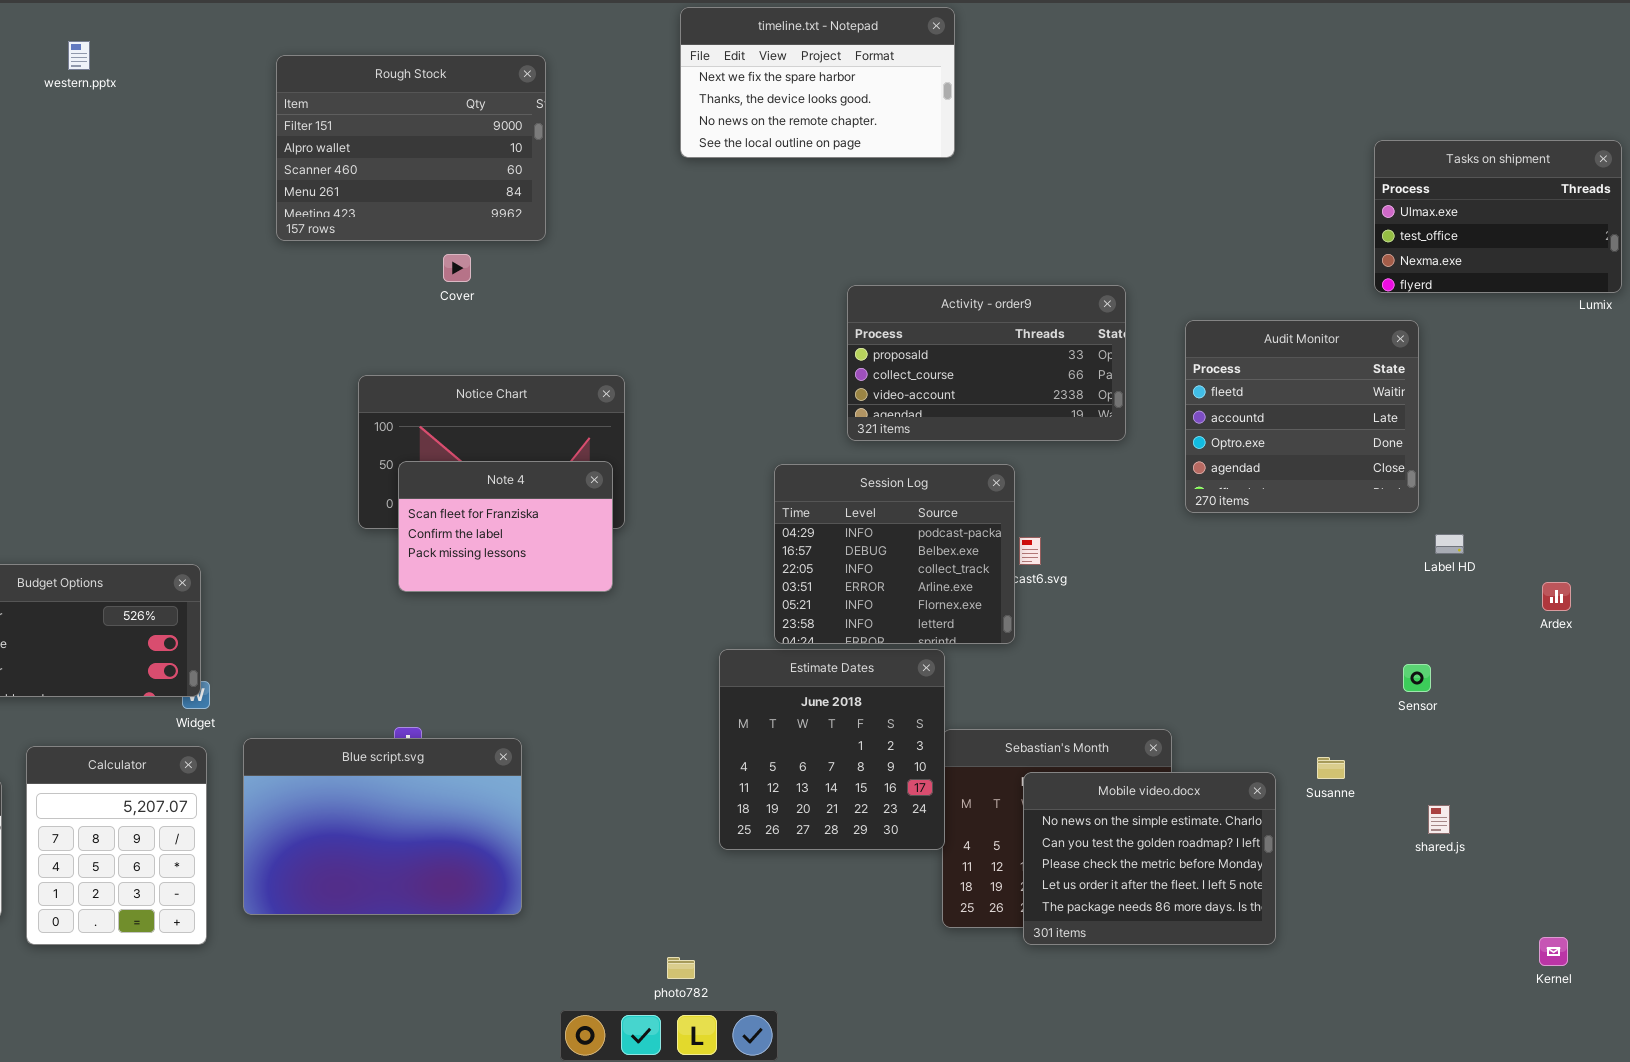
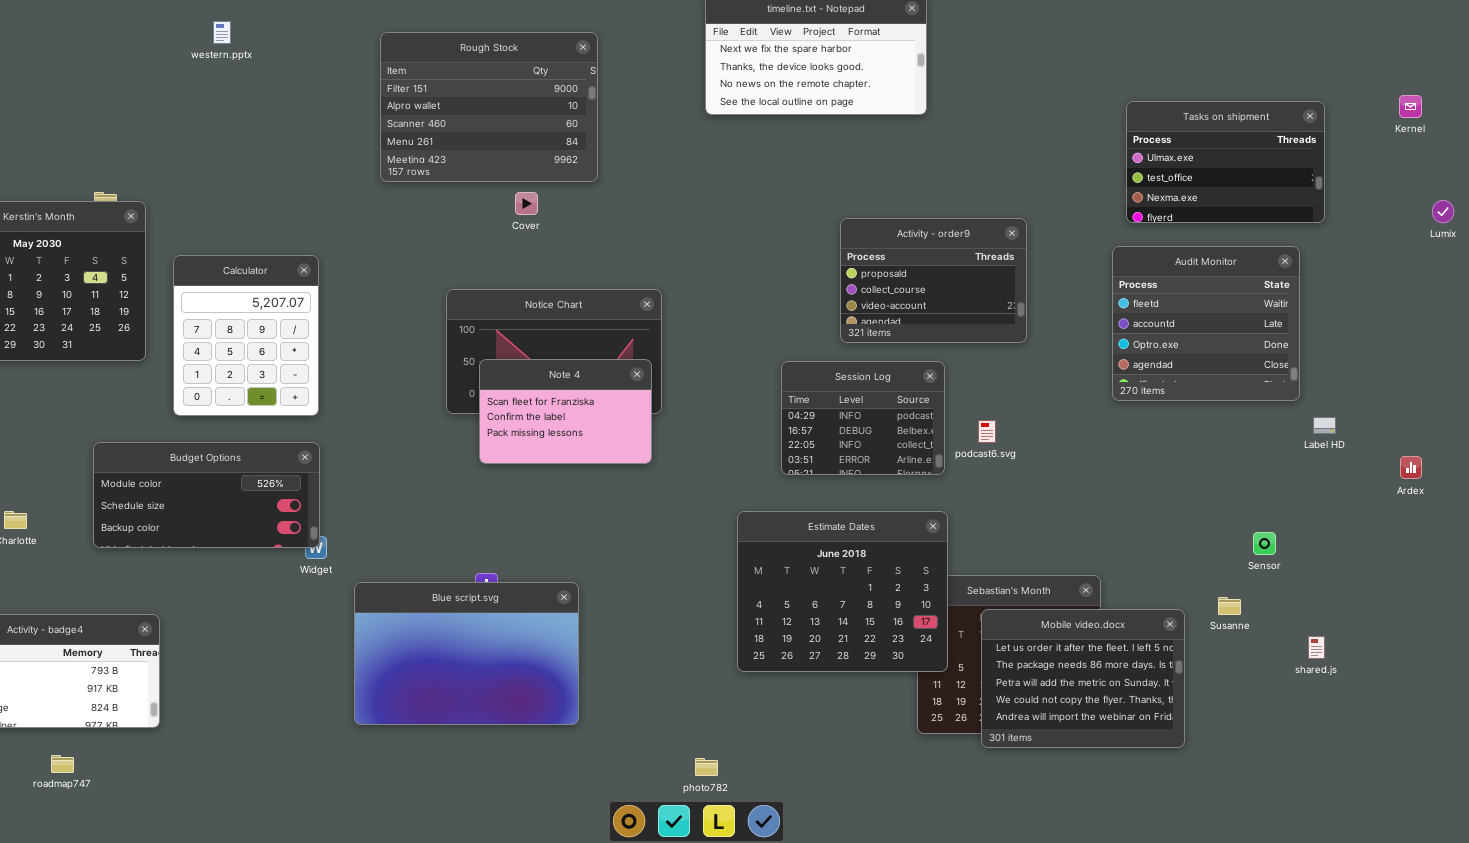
Tasks on shipment: [1374,140,1622,293] -> [1126,101,1325,223], moved
Activity - order9: [847,285,1126,441] -> [840,218,1027,343], resized
Session Log: [774,464,1015,644] -> [781,361,945,475], resized
Estimate Dates: [719,649,945,850] -> [737,511,948,672], resized
Sensor: [1403,664,1431,692] -> [1253,532,1276,555], moved
Calculator: [26,746,207,945] -> [173,255,319,416], moved
Mobile video.docx: [1023,772,1276,945] -> [981,609,1185,748], scrolled down 3 rows
Kernel: [1539,937,1568,966] -> [1399,95,1422,118], moved

